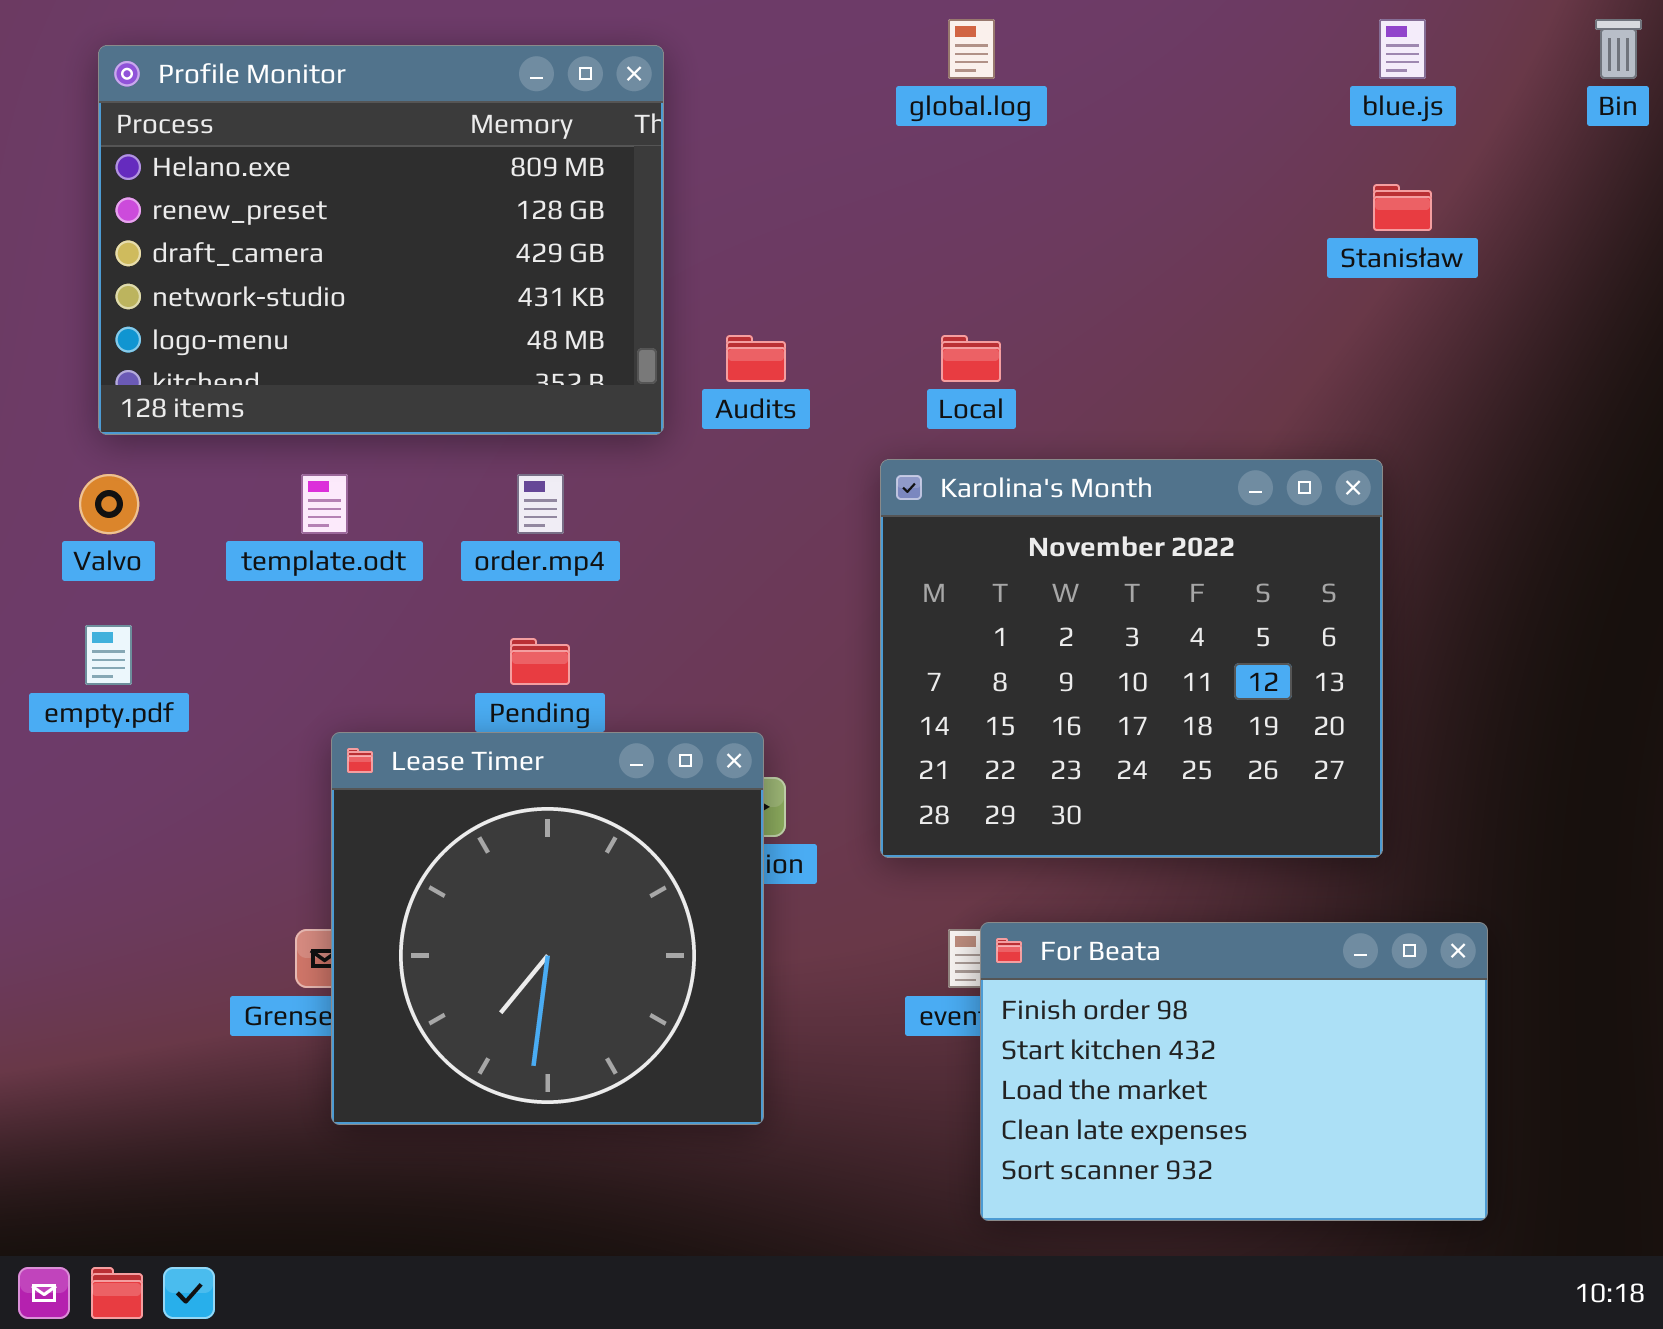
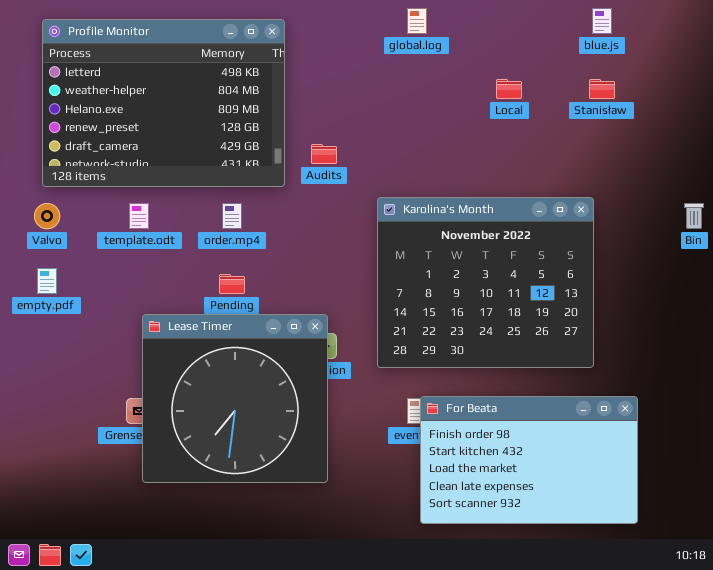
Bin: [1595,19,1642,79] -> [684,203,704,229], moved
Profile Monitor: [98,45,664,435] -> [42,19,285,187], scrolled up 2 rows
Local: [941,335,1001,382] -> [496,79,522,99], moved

